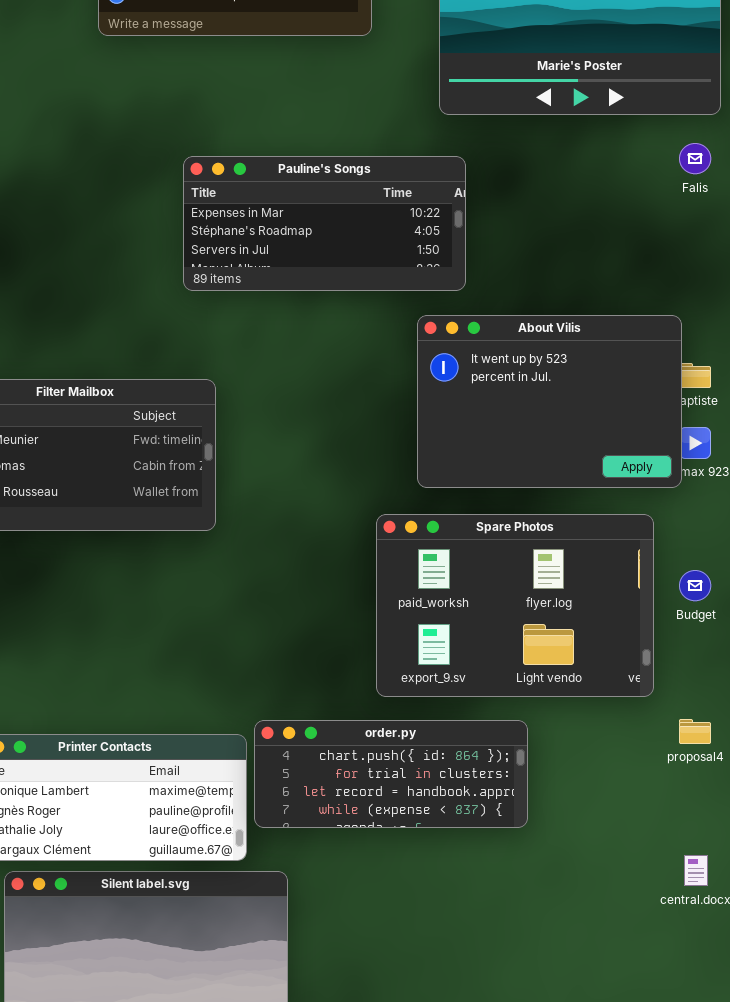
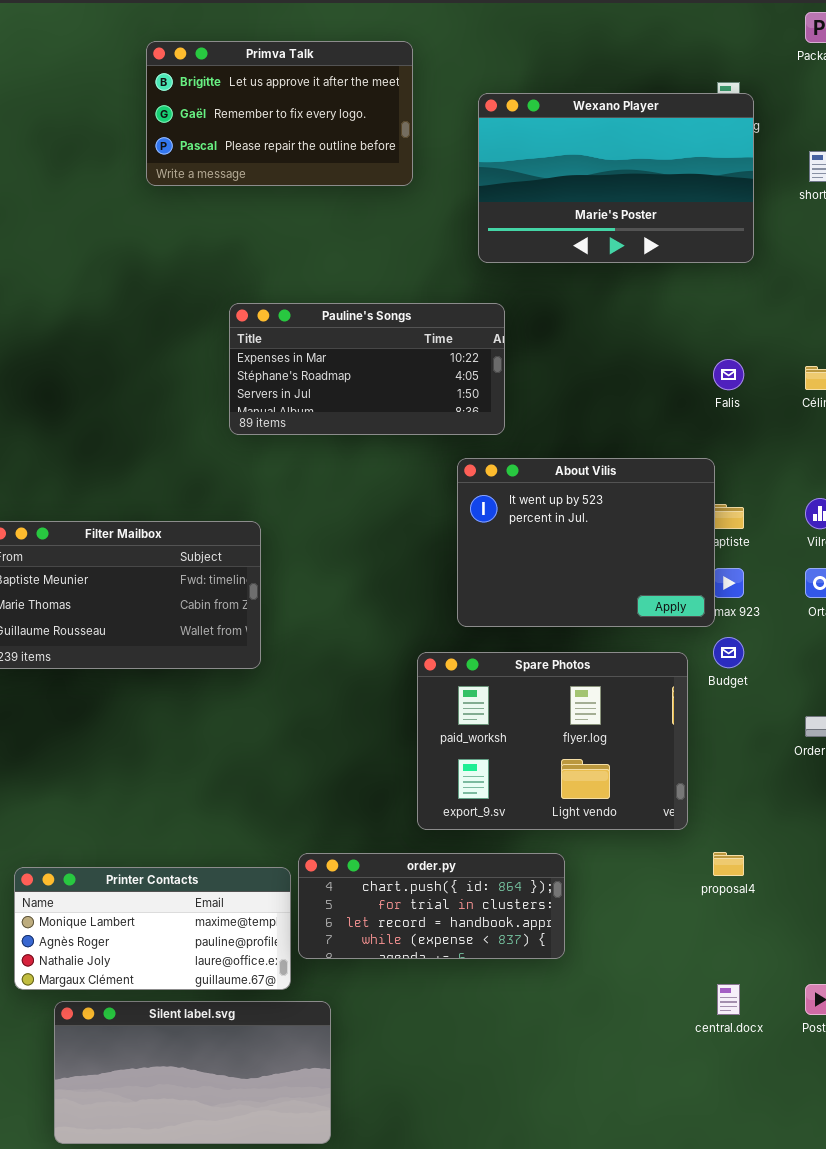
Falis: [679,143,711,174] -> [713,359,744,390], moved
Budget: [679,570,711,601] -> [713,637,744,668], moved

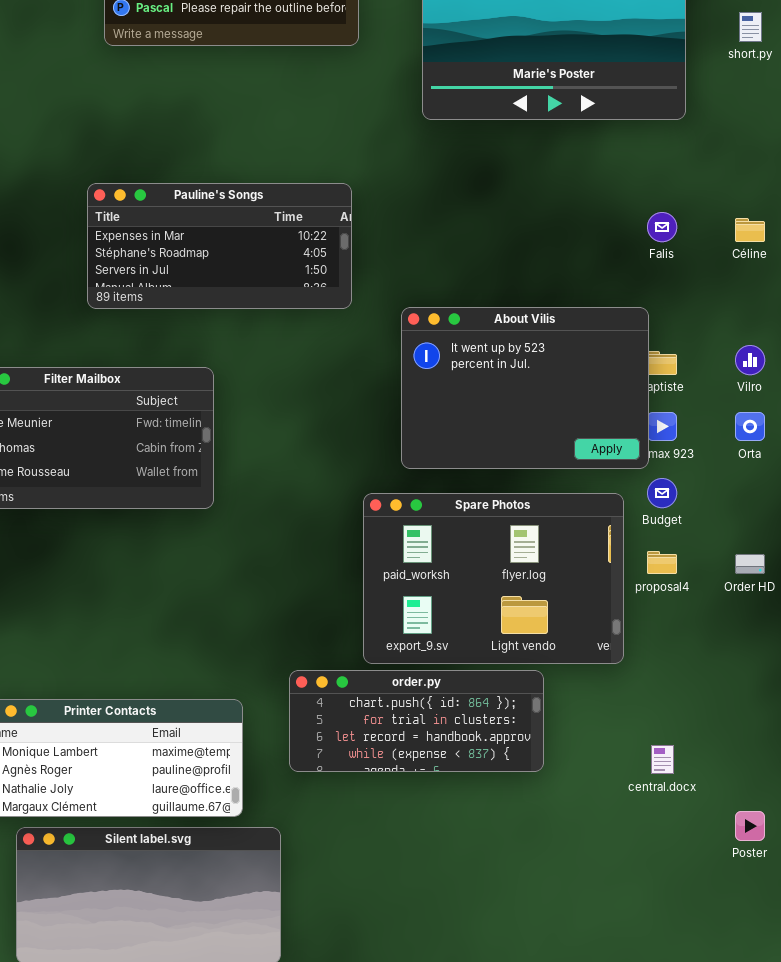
Pauline's Songs: [229,303,505,435] -> [87,183,352,309], moved
proposal4: [713,852,744,876] -> [647,551,677,574], moved
order.py: [298,853,565,959] -> [289,670,544,772], moved
central.docx: [717,984,740,1015] -> [651,745,674,774], moved

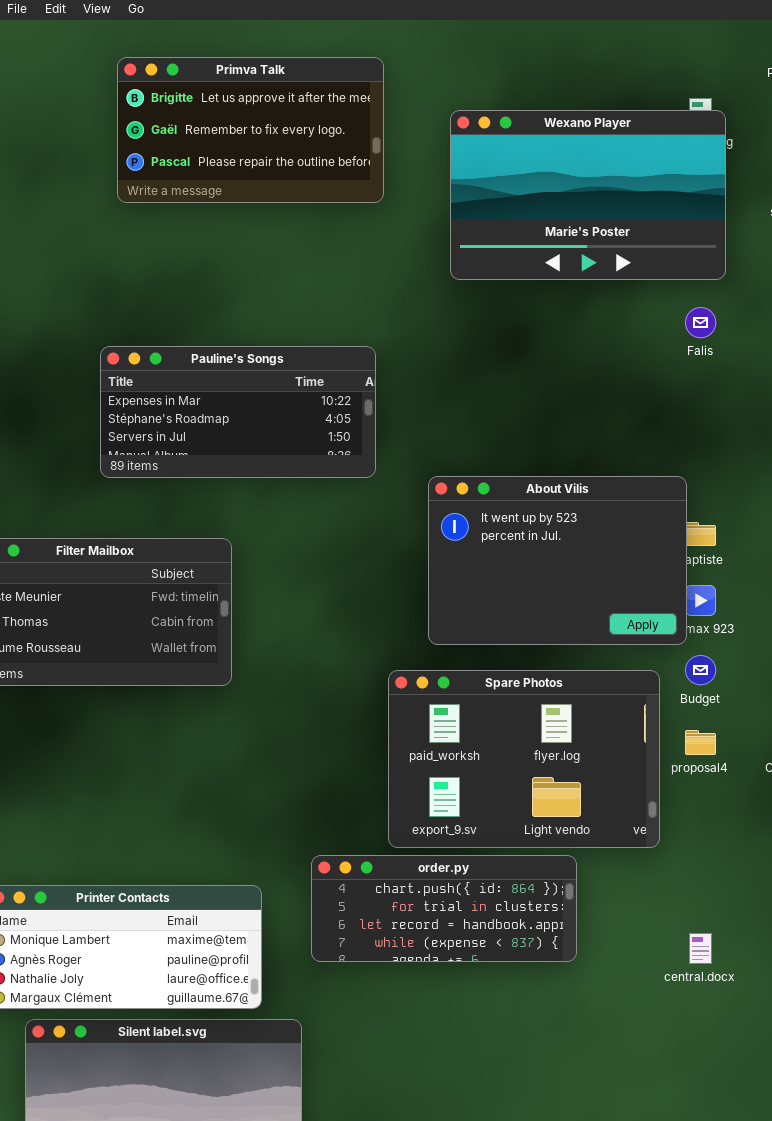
Falis: [647,212,677,242] -> [685,307,716,338], moved

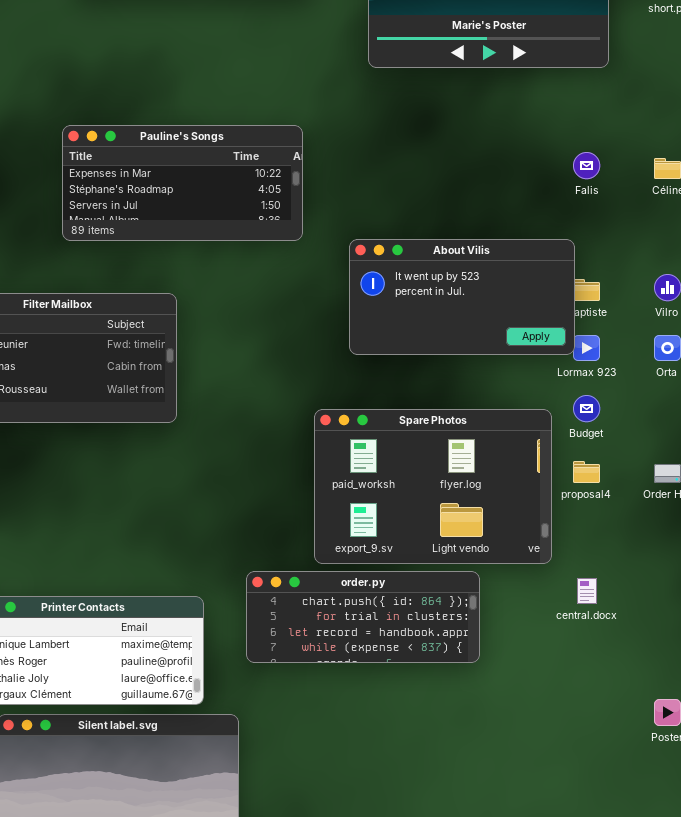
Falis: [685,307,716,338] -> [573,152,600,179], moved
About Vilis: [428,476,687,645] -> [349,239,575,355], resized
central.docx: [689,933,712,964] -> [577,578,597,604], moved

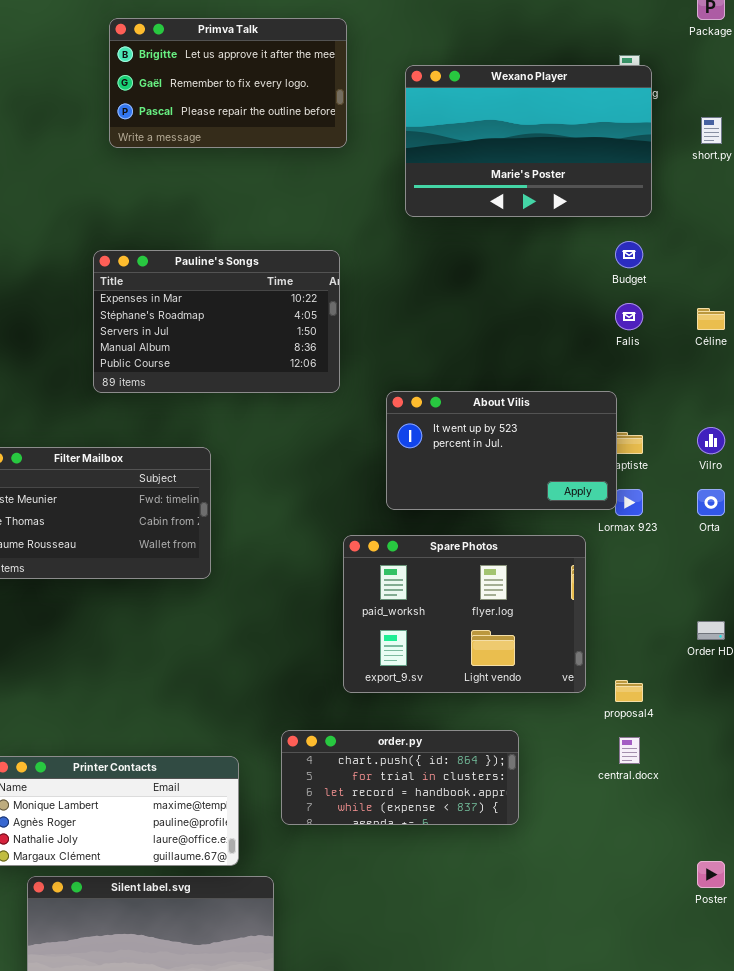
Pauline's Songs: [62,125,303,241] -> [93,250,340,393], resized
Budget: [573,395,600,422] -> [615,241,643,268], moved
Spare Photos: [314,409,552,564] -> [343,535,586,693], moved
proposal4: [573,461,600,483] -> [615,680,643,702], moved

